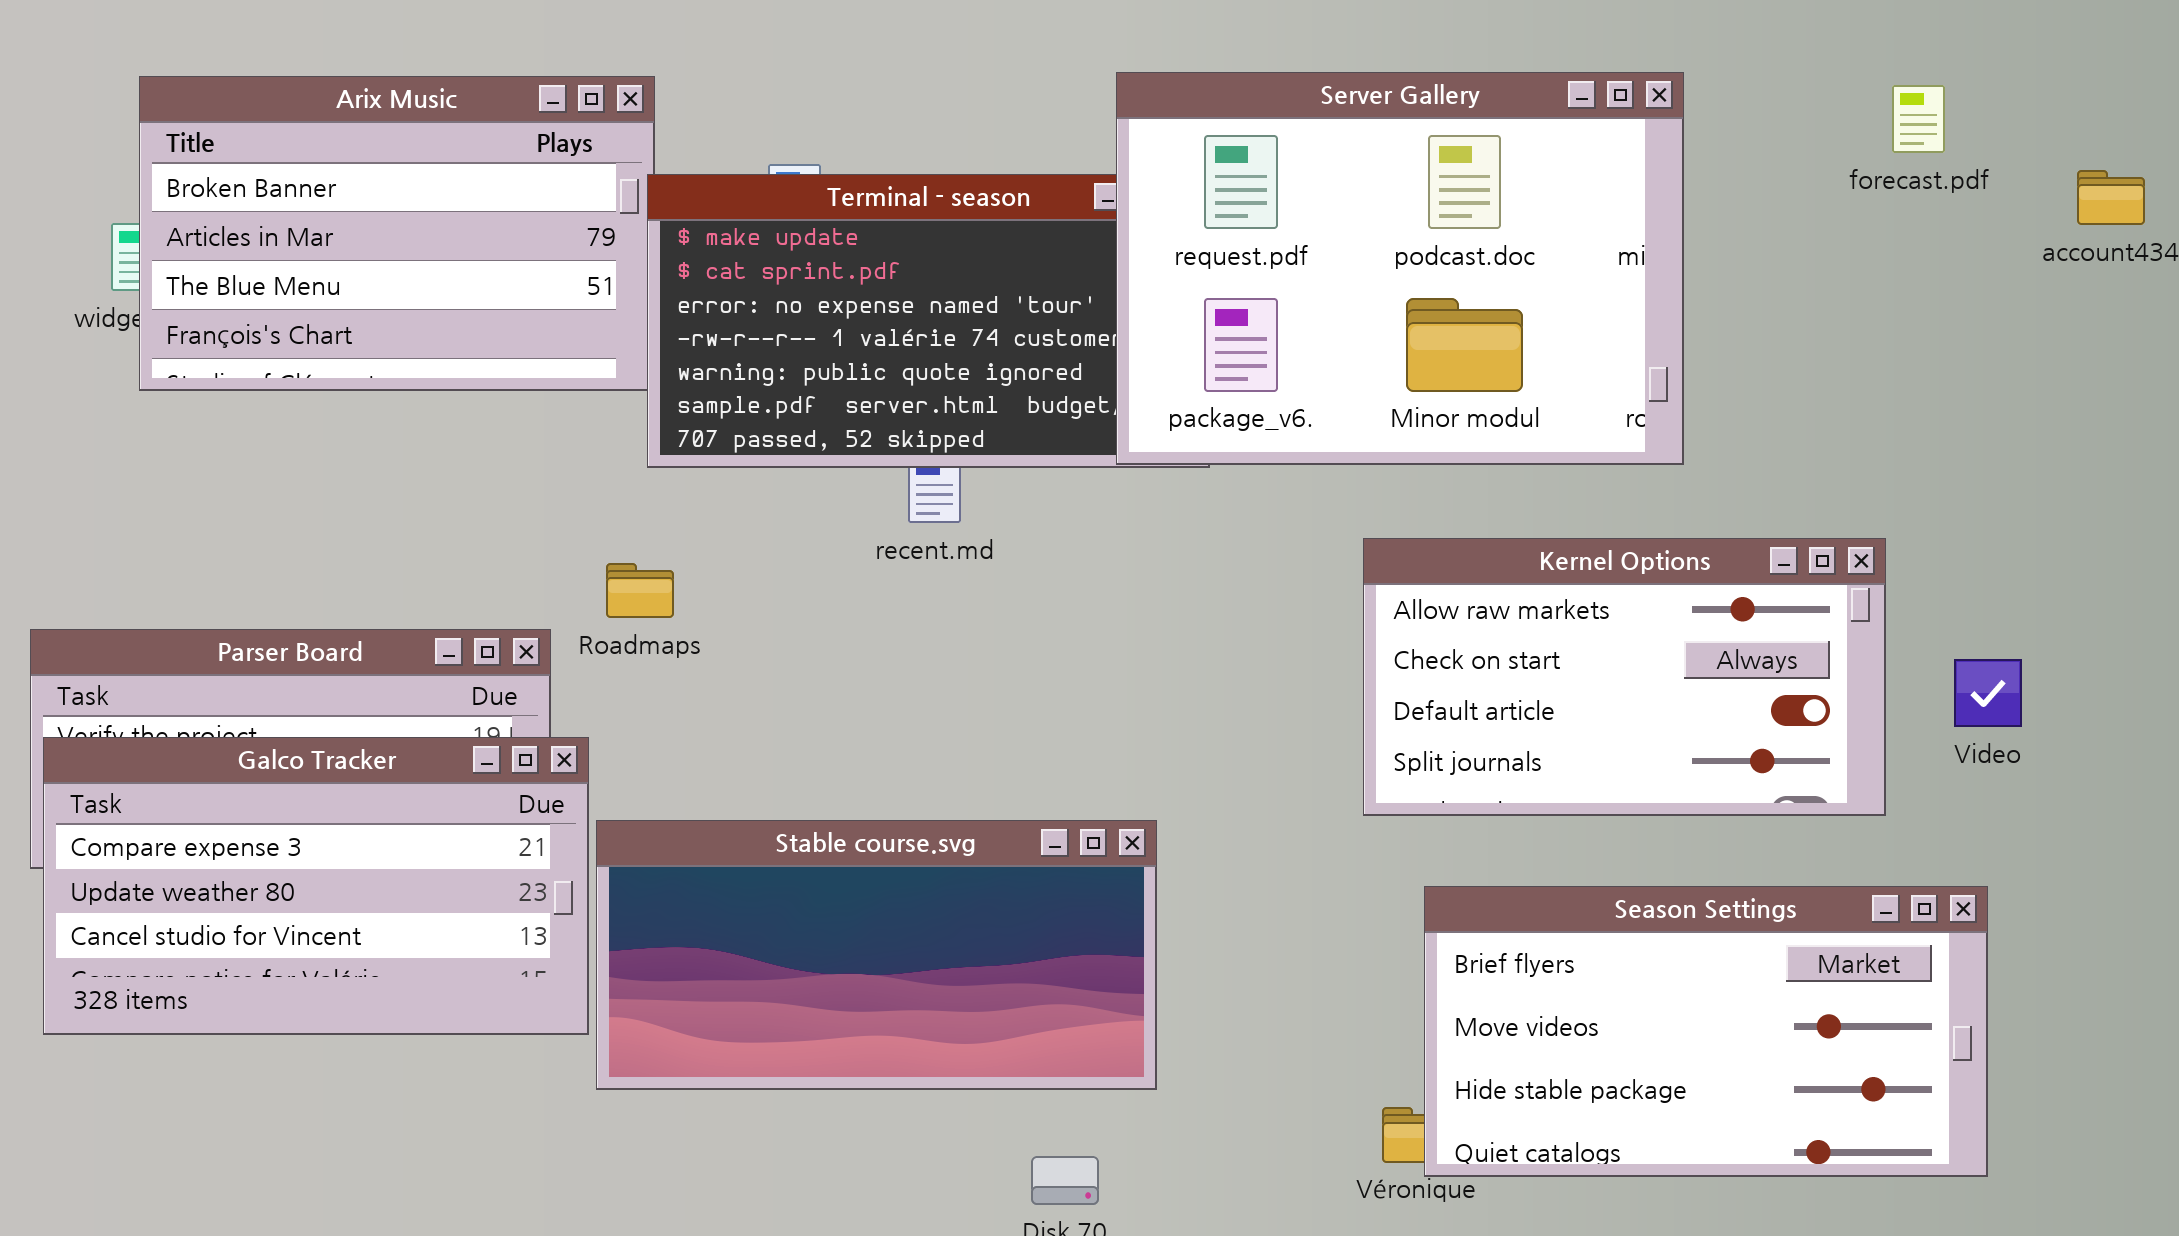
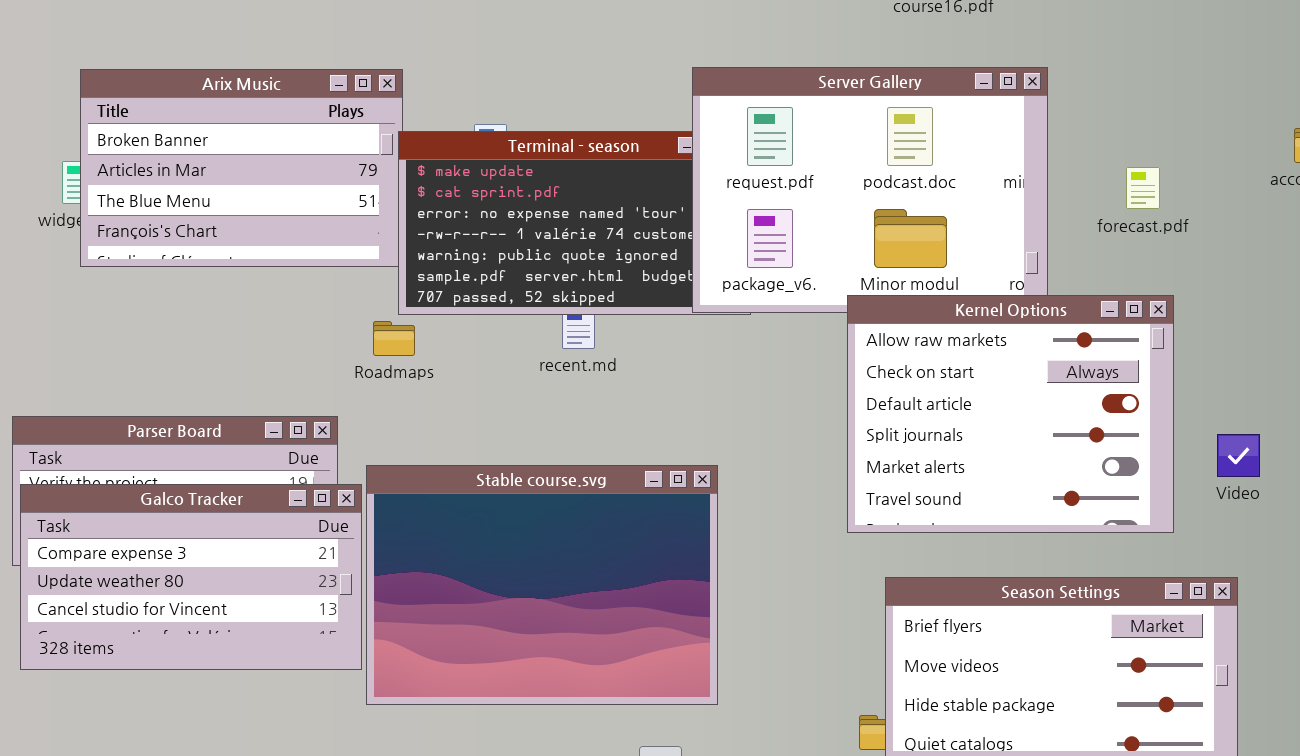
forecast.pdf: [1892,85,1945,153] -> [1126,167,1160,209], moved
Kernel Options: [1363,538,1886,816] -> [847,295,1174,533], resized
Roadmaps: [606,563,674,618] -> [373,321,415,356], moved
Stable course.svg: [596,820,1157,1090] -> [366,465,718,705], resized

